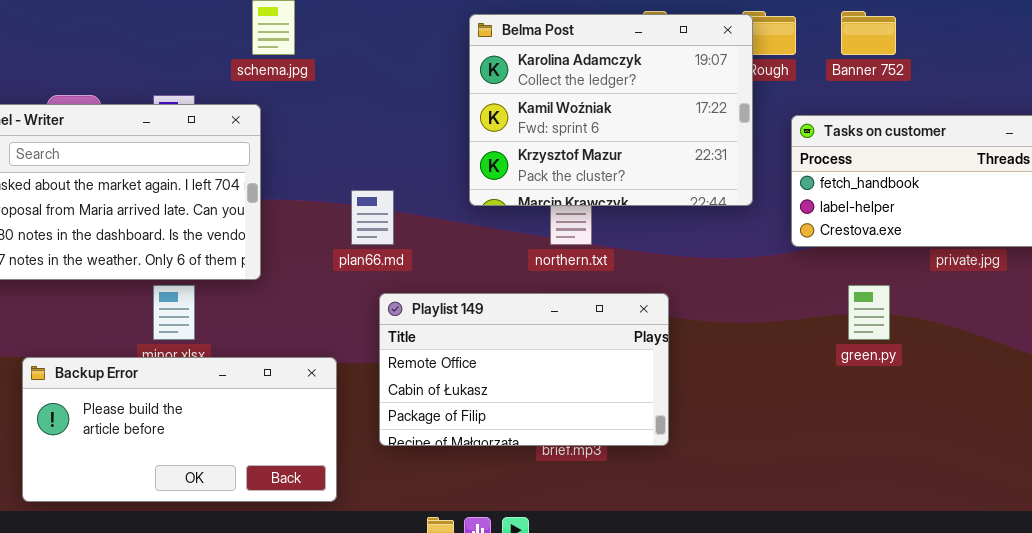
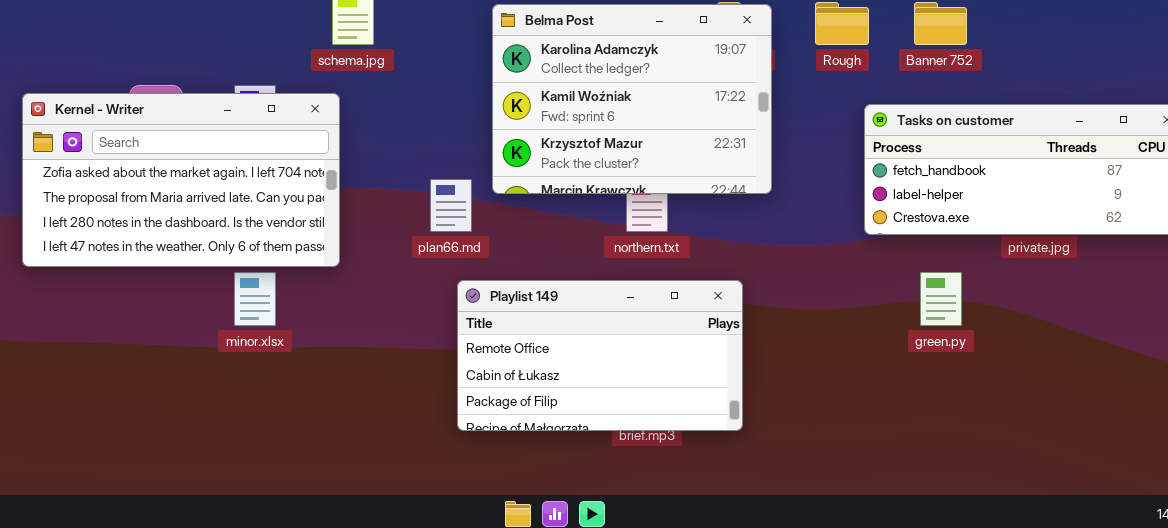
Belma Post: [469,14,753,206] -> [492,4,772,194], moved
Backup Error: [22,357,337,502] -> none, closed

